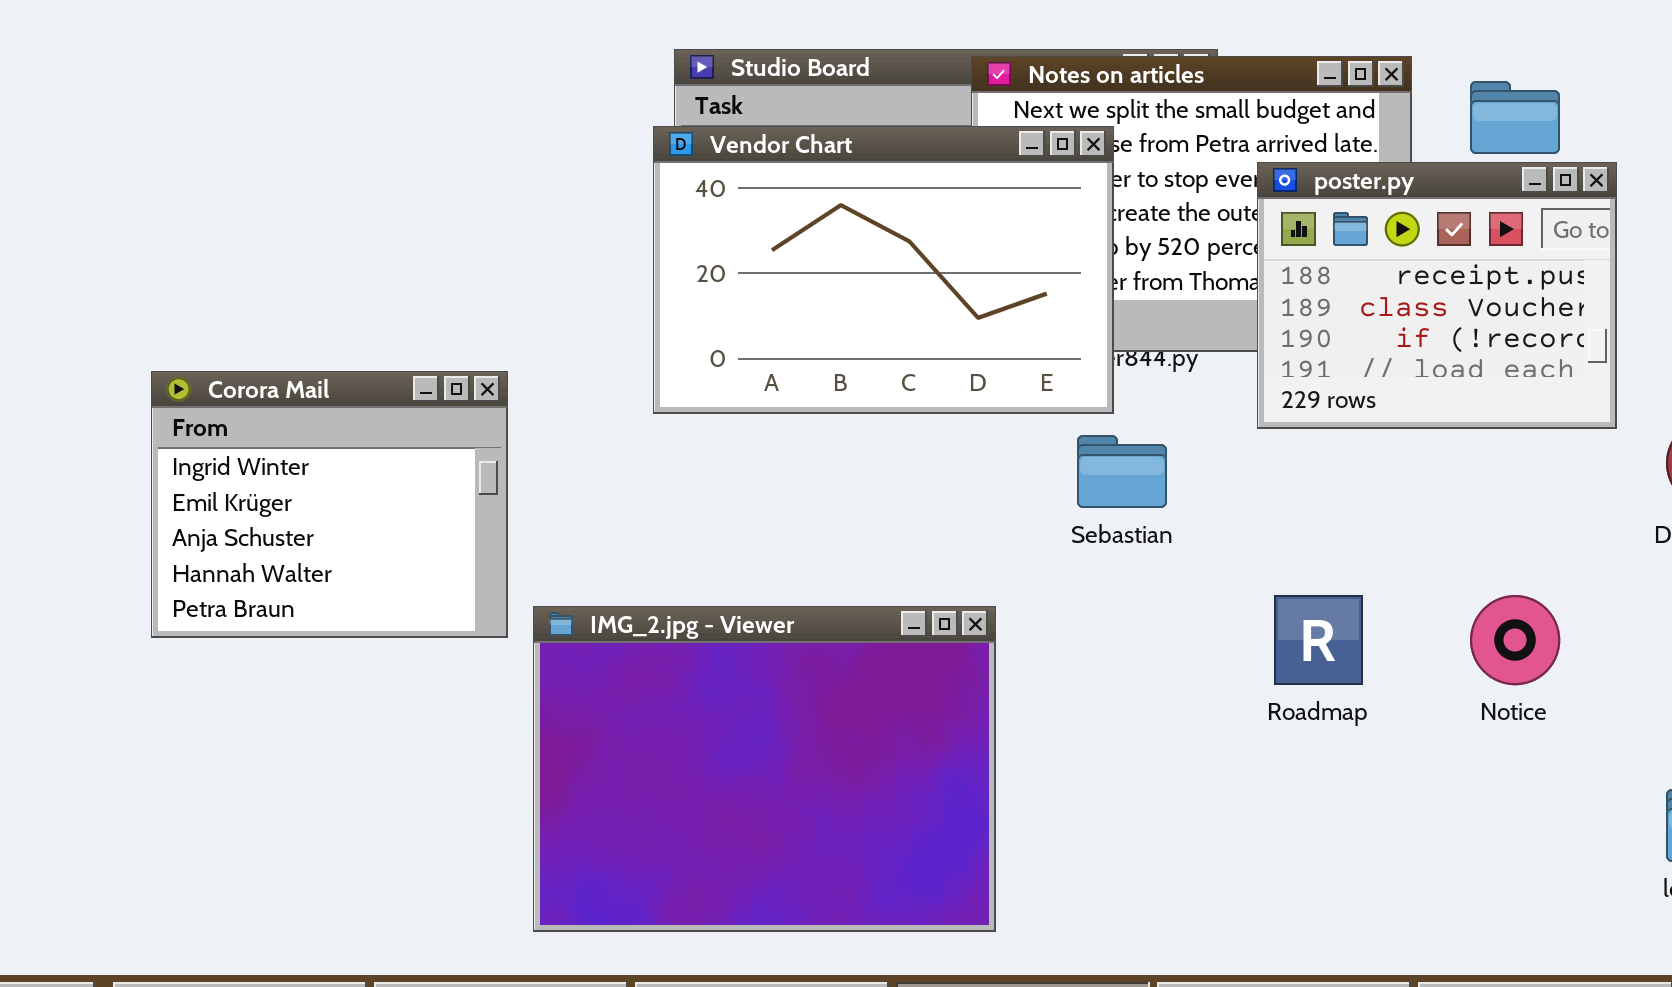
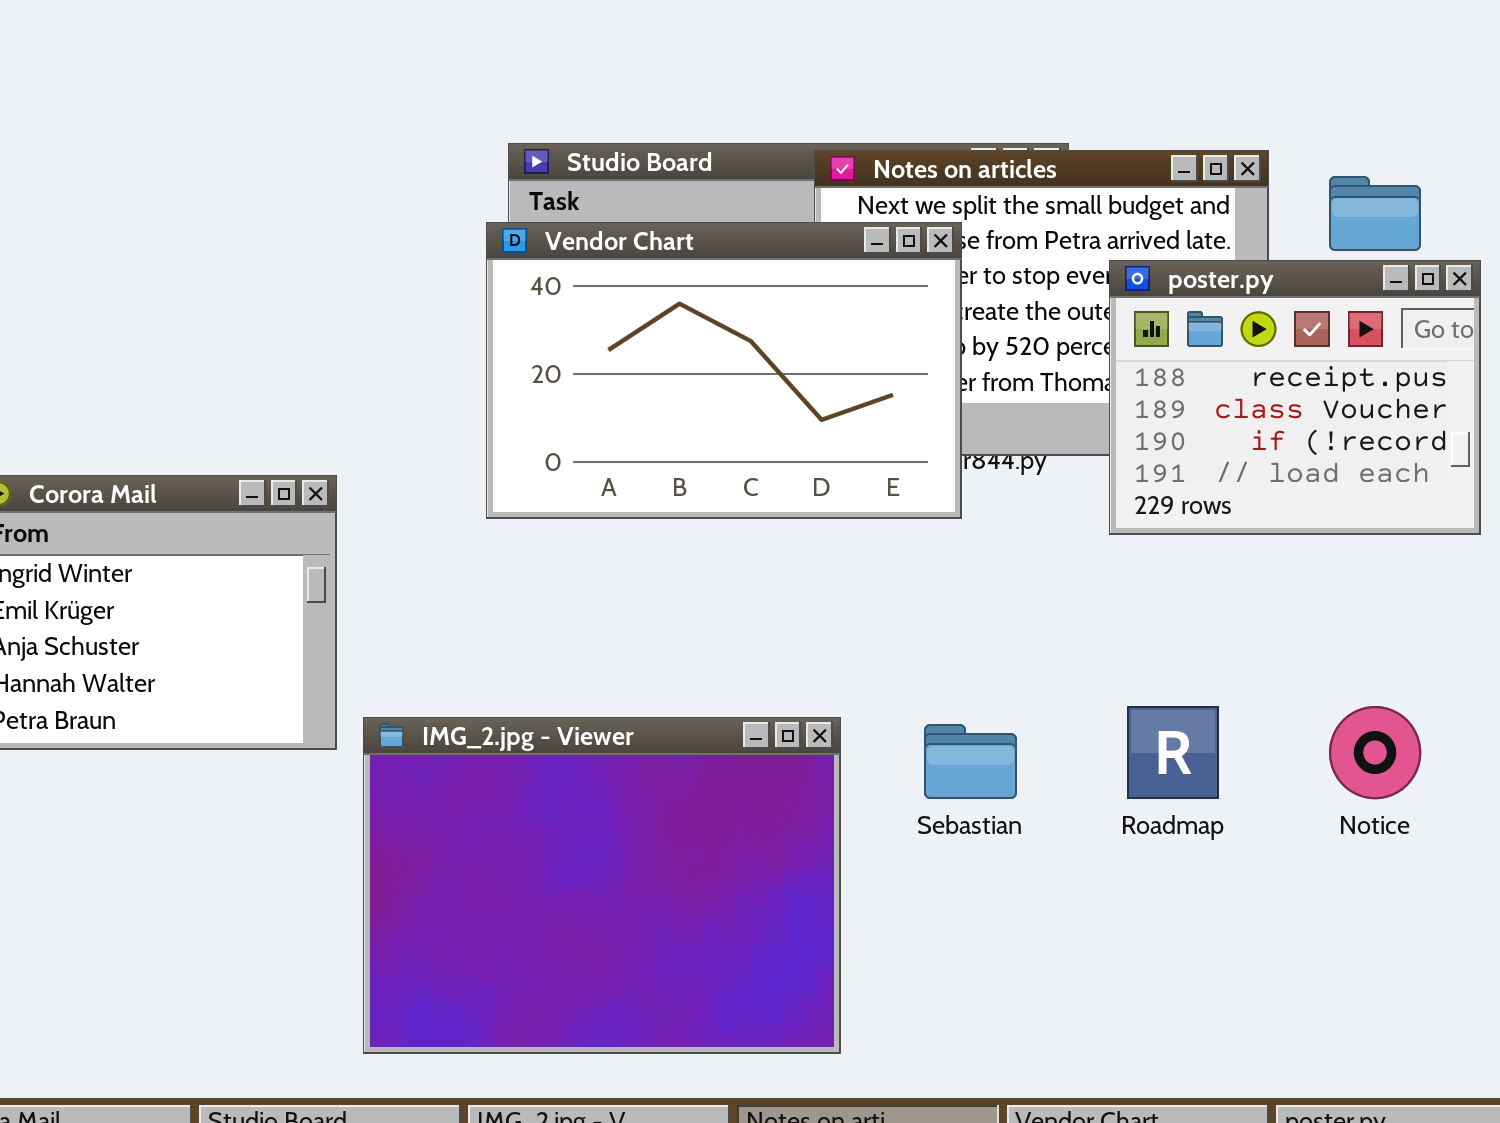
Sebastian: [1077,435,1167,508] -> [924,724,1017,799], moved

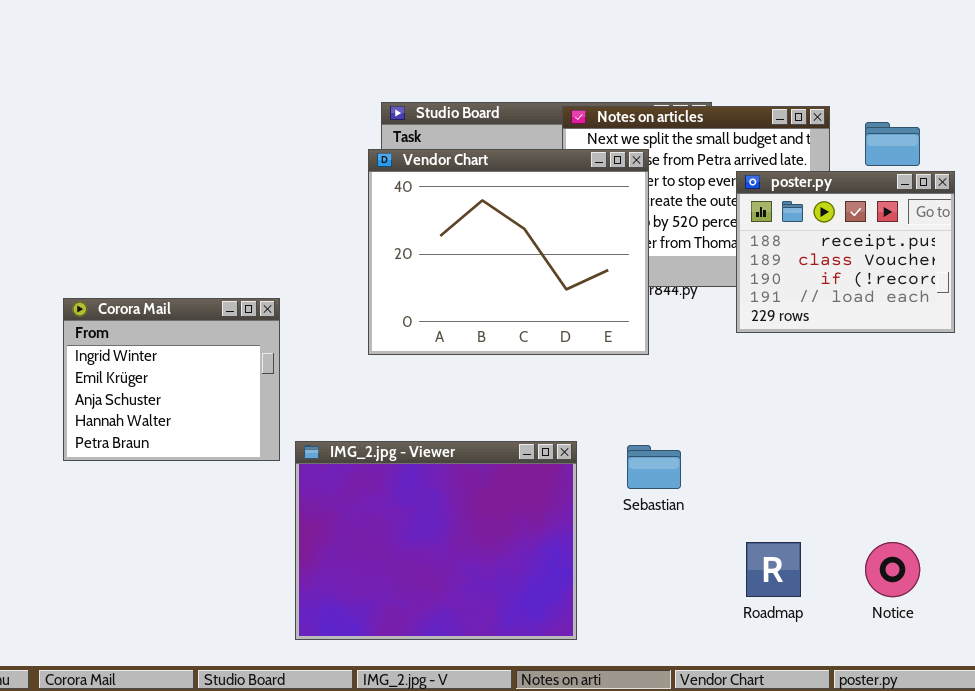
Vendor Chart: [486,222,962,519] -> [368,149,649,355], resized
Roadmap: [1127,706,1219,799] -> [746,542,801,597], moved
Notice: [1329,706,1421,799] -> [865,542,920,597], moved

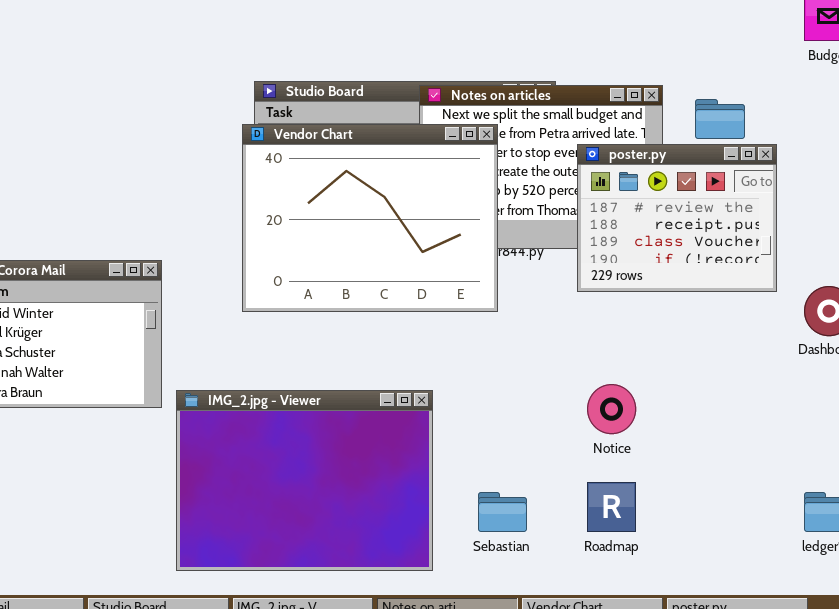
poster.py: [736,171,955,333] -> [577,144,777,292], scrolled up 1 row
Sebastian: [627,445,681,489] -> [478,492,527,532], moved
Notice: [865,542,920,597] -> [587,384,636,434], moved

